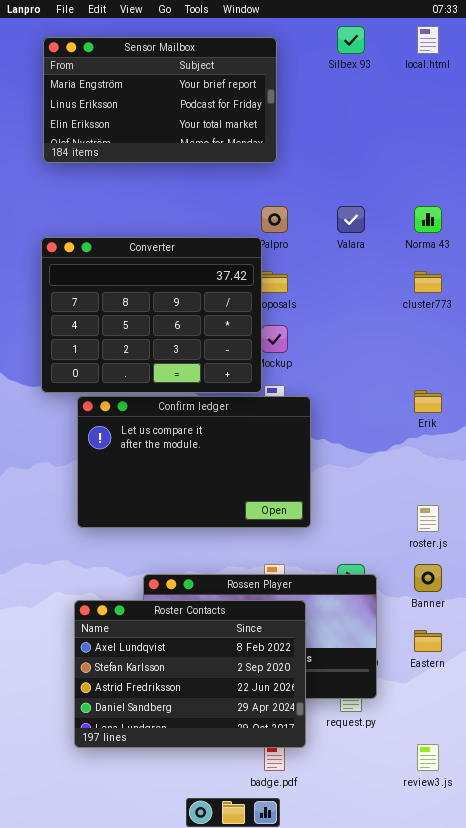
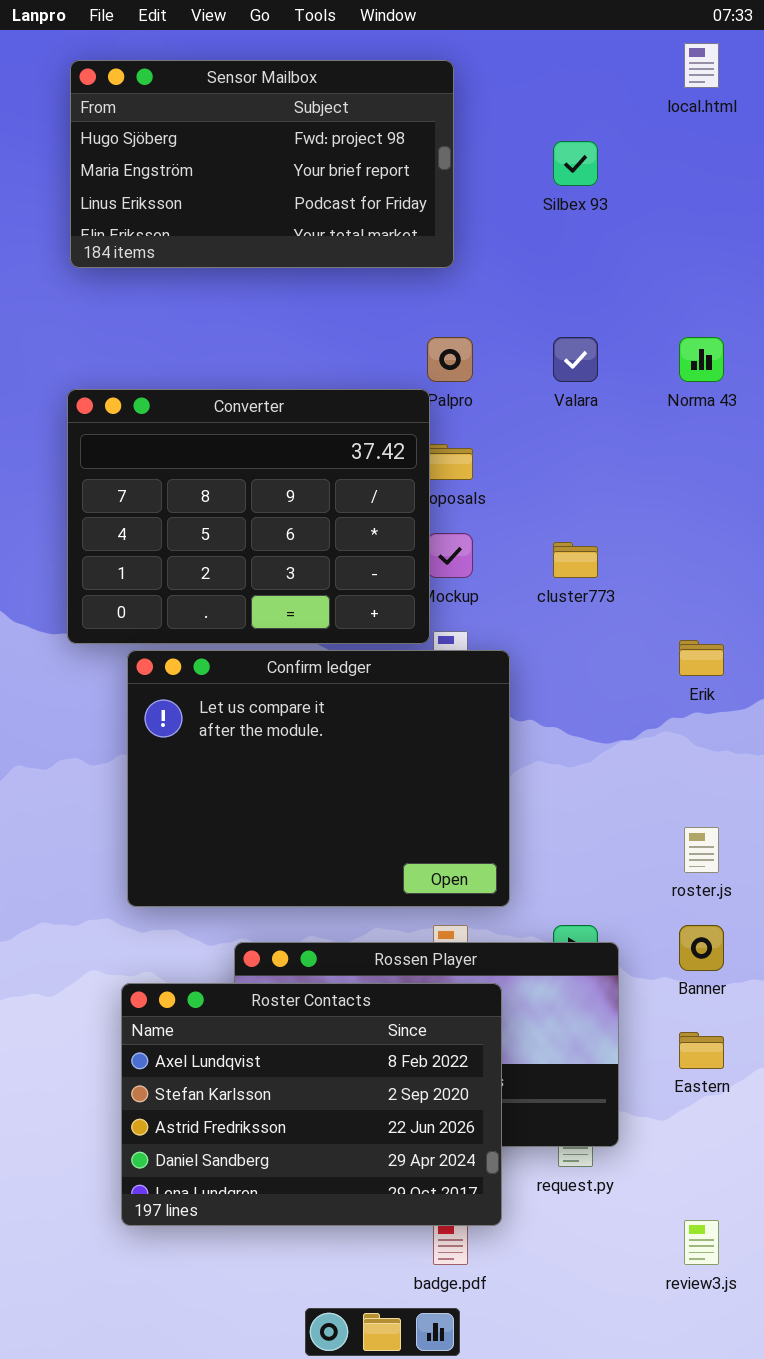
Silbex 93: [337,26,365,54] -> [553,141,598,186], moved
Sensor Mailbox: [43,37,277,163] -> [70,60,454,268], scrolled up 1 row
cluster773: [414,271,442,293] -> [553,542,598,578], moved
Confirm ledger: [77,396,311,528] -> [127,650,510,907], resized

